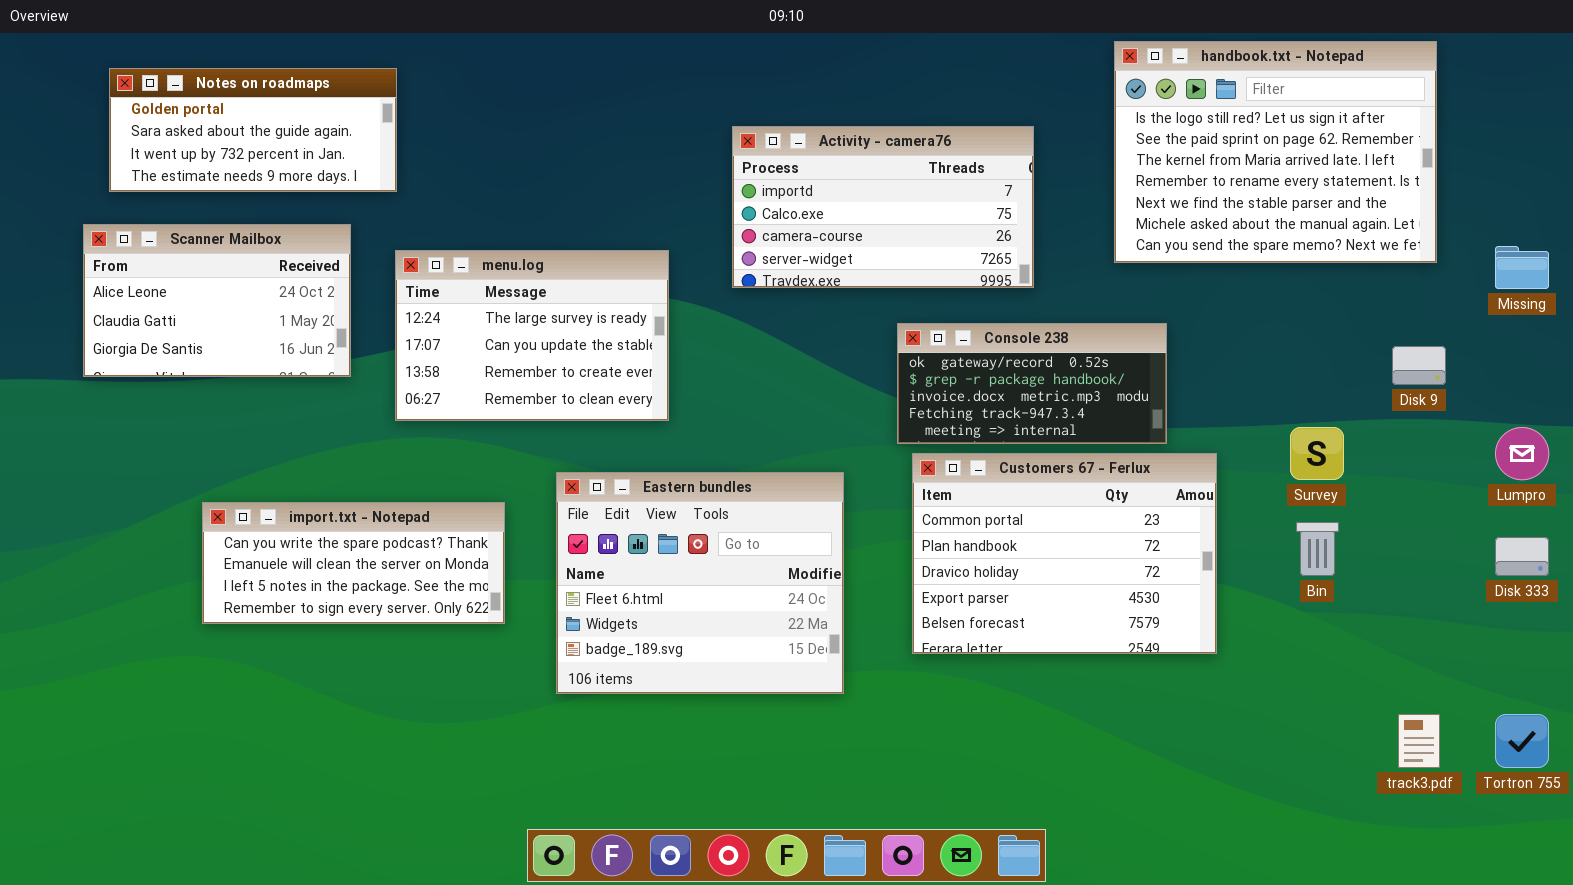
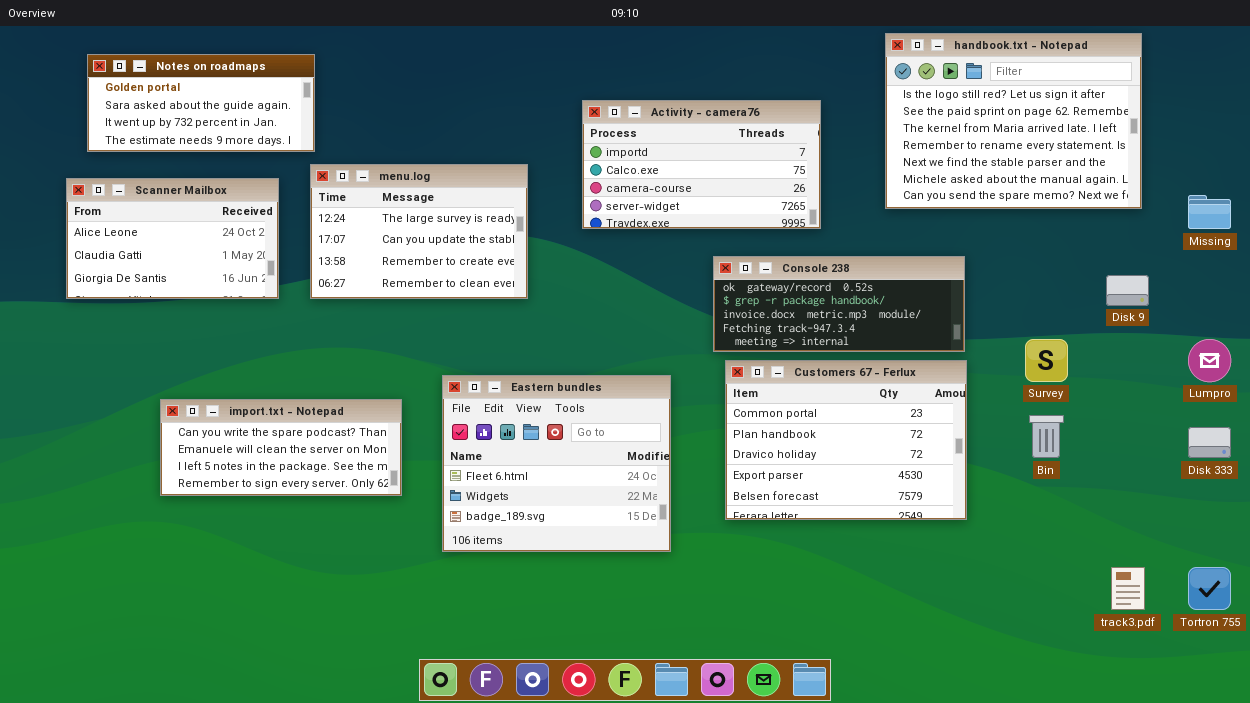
menu.log: [395,250,669,421] -> [310,164,528,299], moved
Console 238: [897,323,1167,444] -> [713,256,965,352], resized

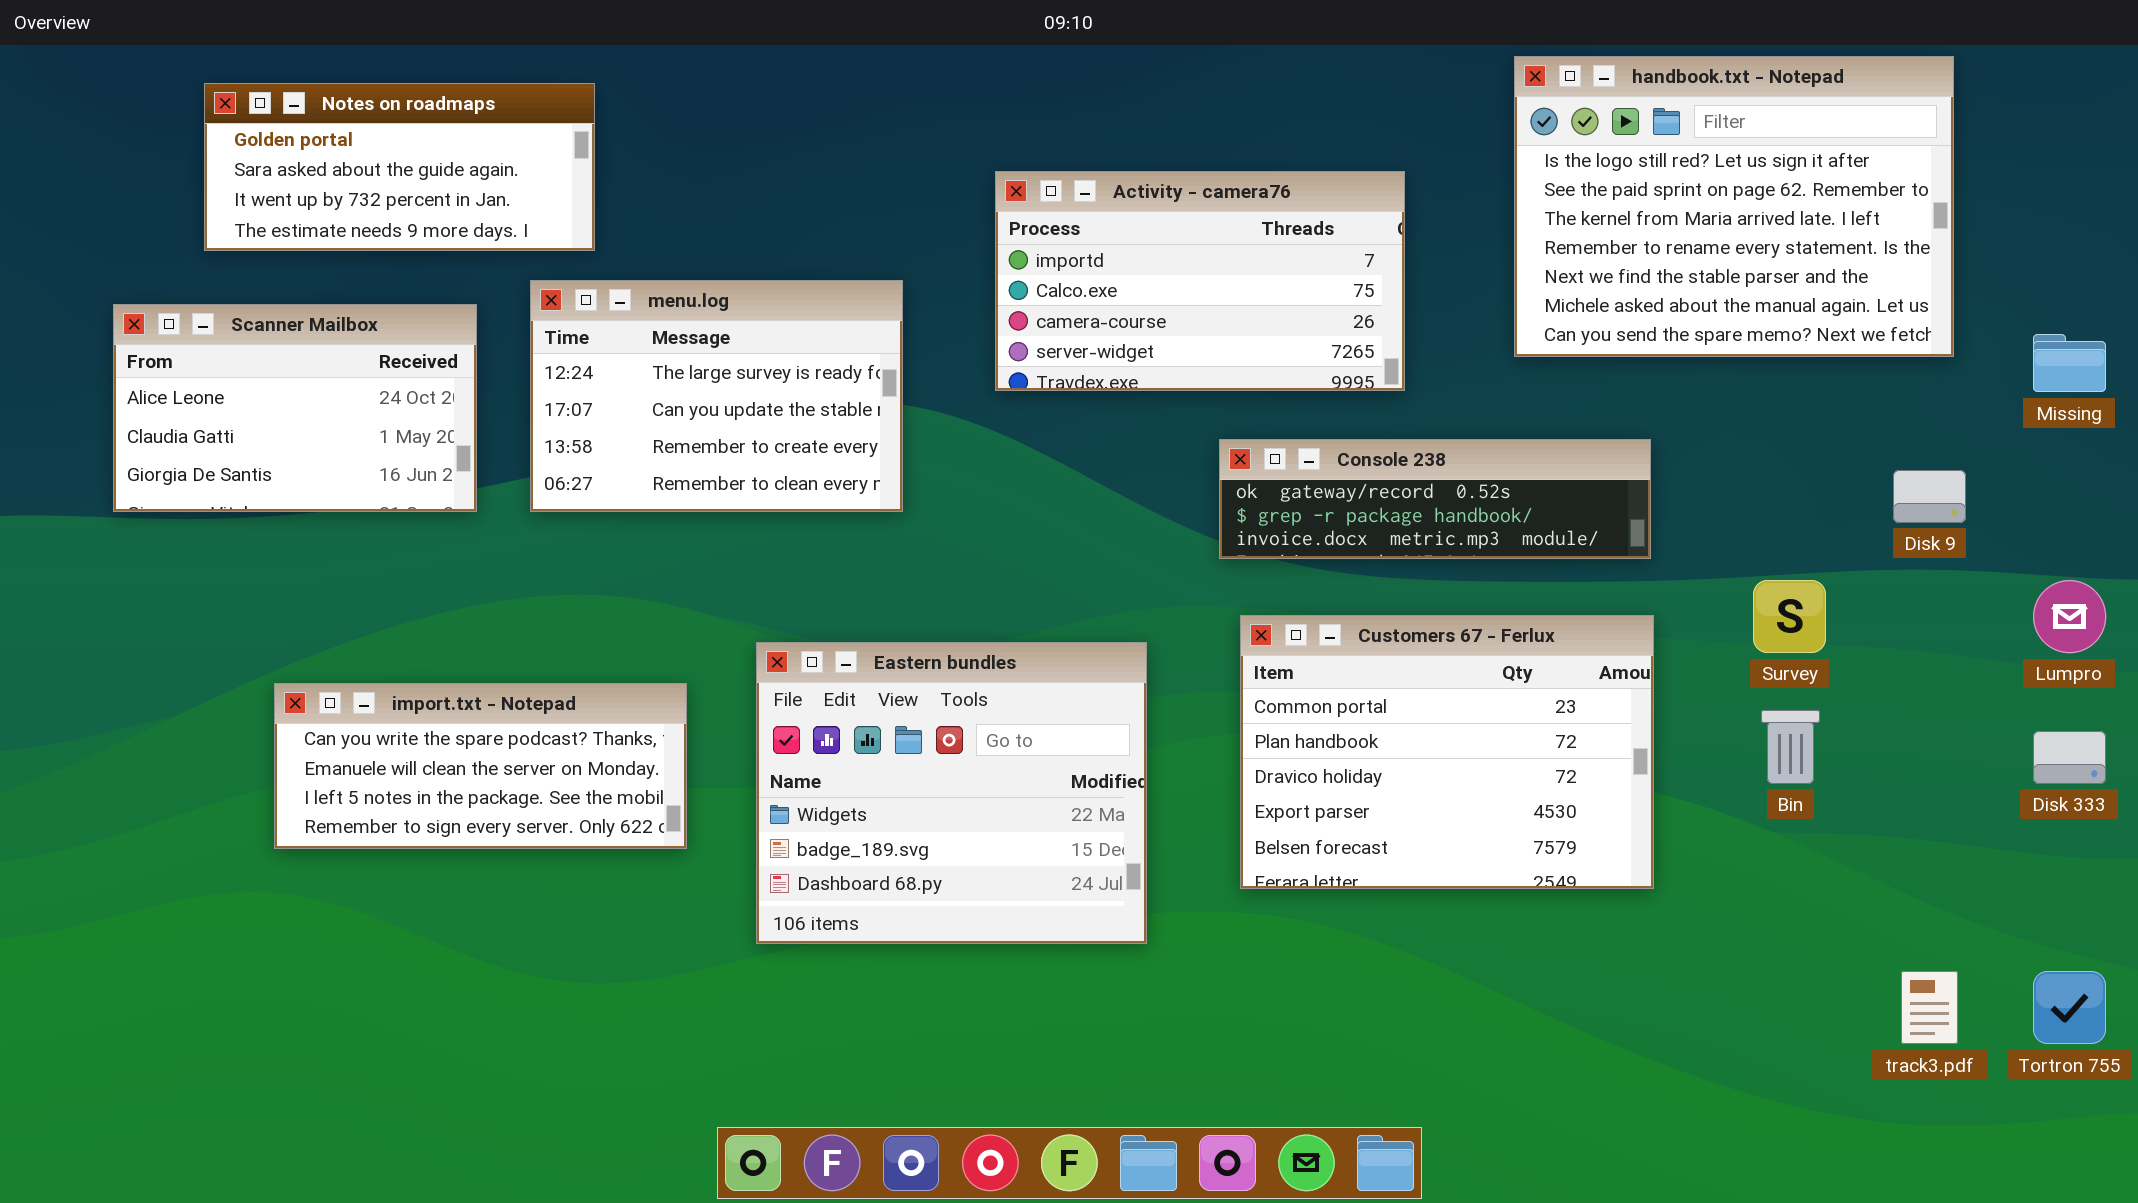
Notes on roadmaps: [87,54,315,152] -> [204,83,595,251], moved
Console 238: [713,256,965,352] -> [1219,439,1651,559], resized
Eastern bundles: [442,375,671,552] -> [756,642,1147,944], scrolled down 1 row

